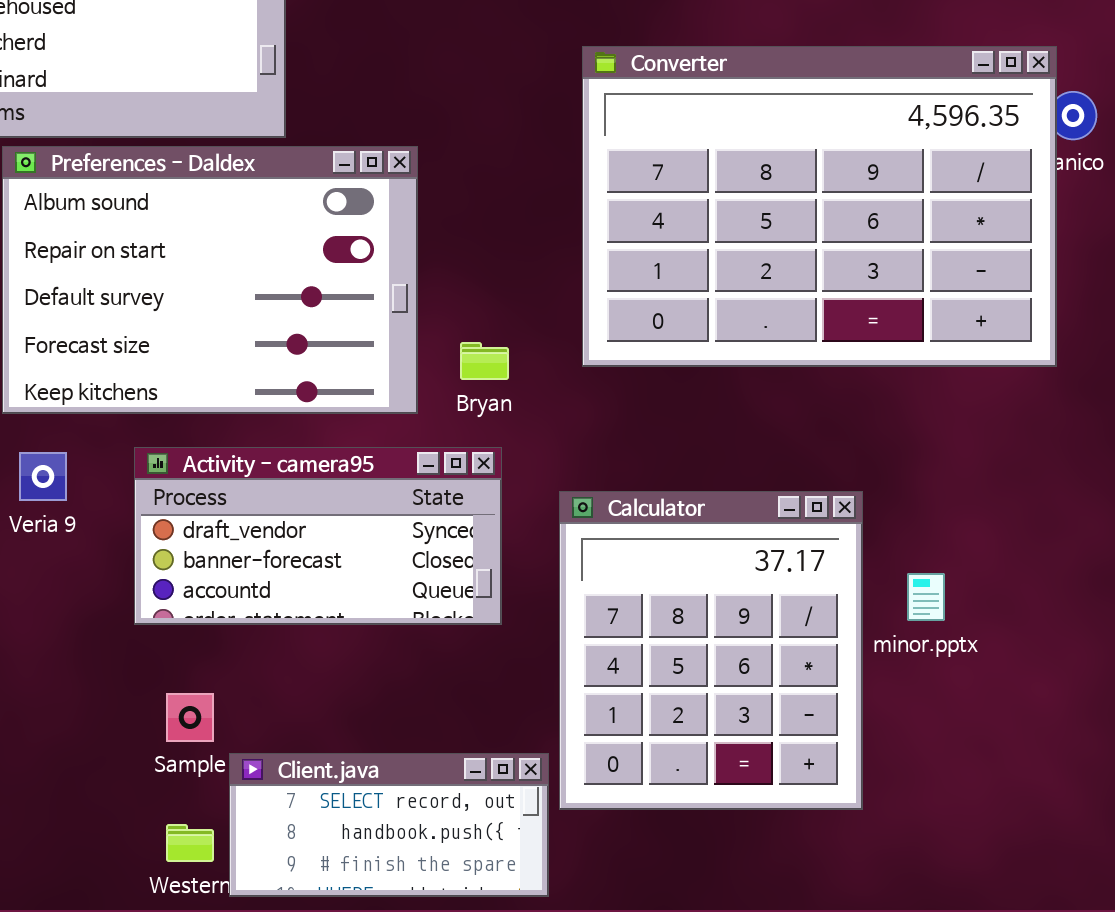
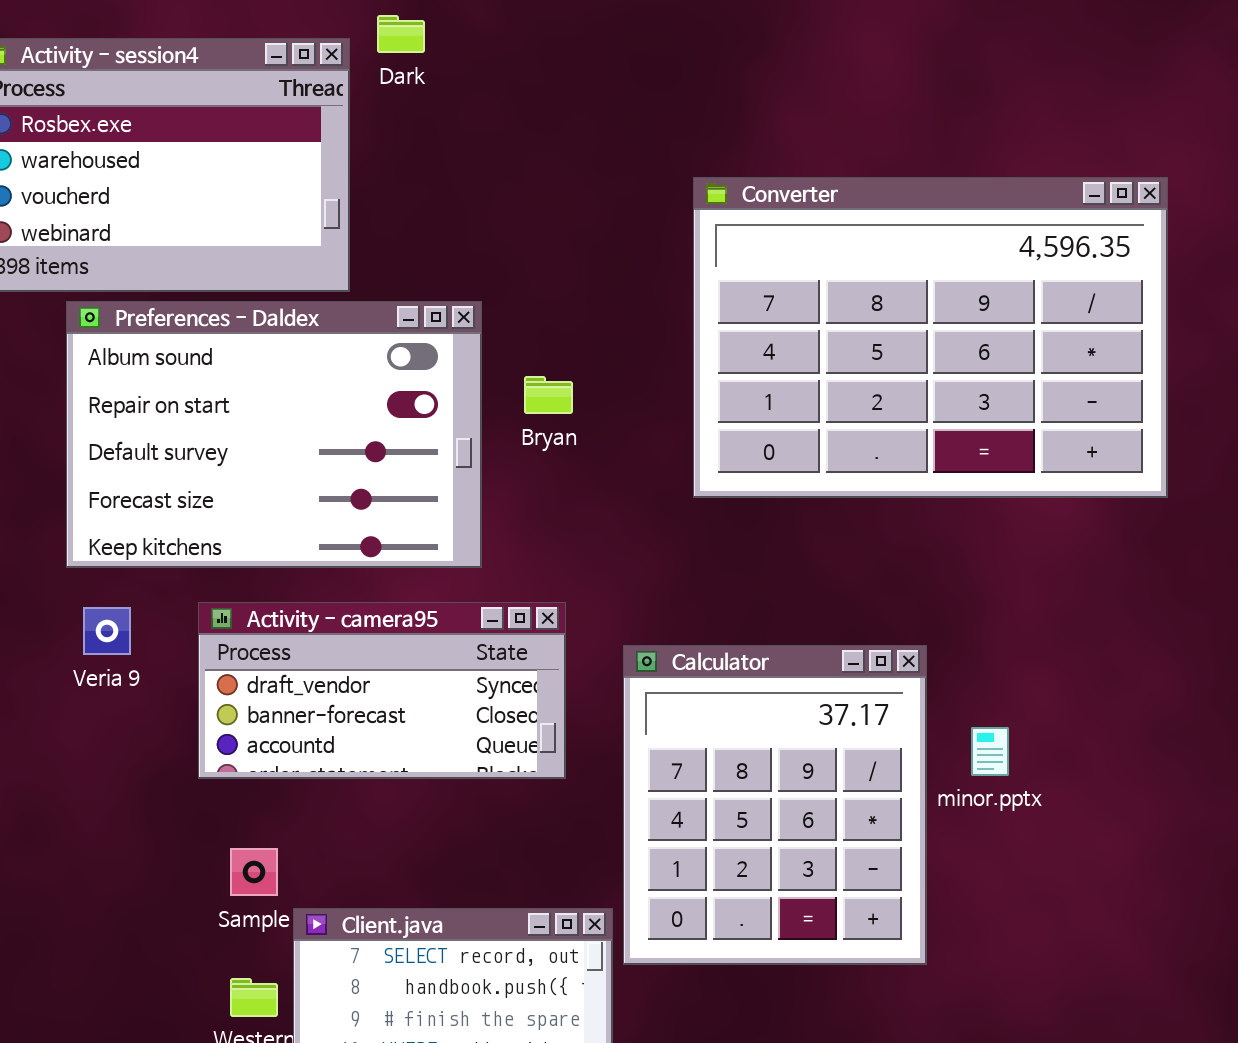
Converter: [582,46,1057,367] -> [693,177,1168,498], moved
Bryan: [460,342,509,380] -> [524,376,573,414], moved

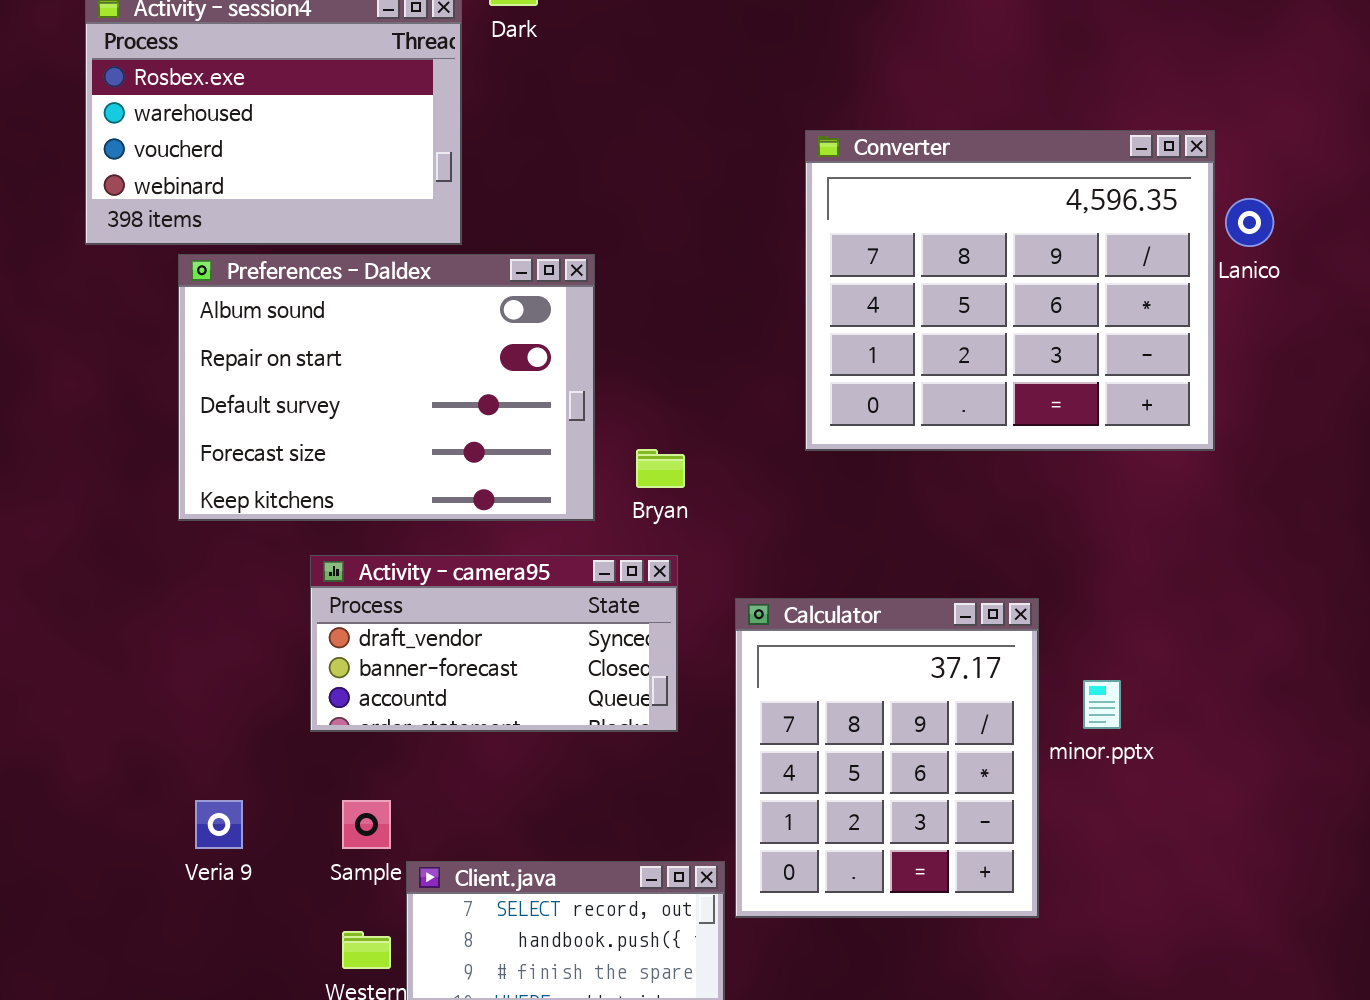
Converter: [693,177,1168,498] -> [805,130,1215,451], resized
Bryan: [524,376,573,414] -> [636,449,685,488], moved
Veria 9: [83,607,131,655] -> [195,800,243,849], moved

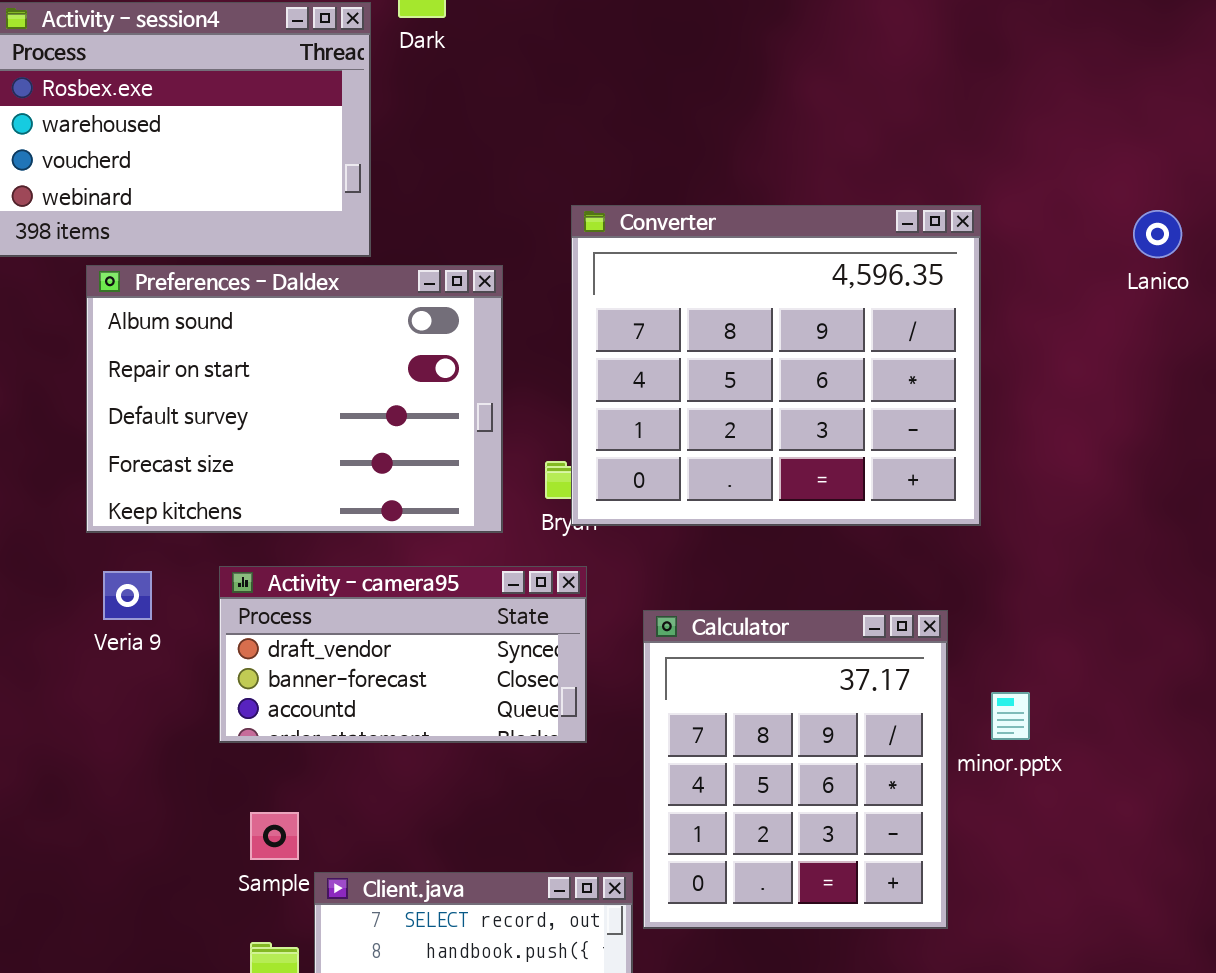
Converter: [805,130,1215,451] -> [571,205,981,526], moved
Veria 9: [195,800,243,849] -> [103,571,152,620], moved

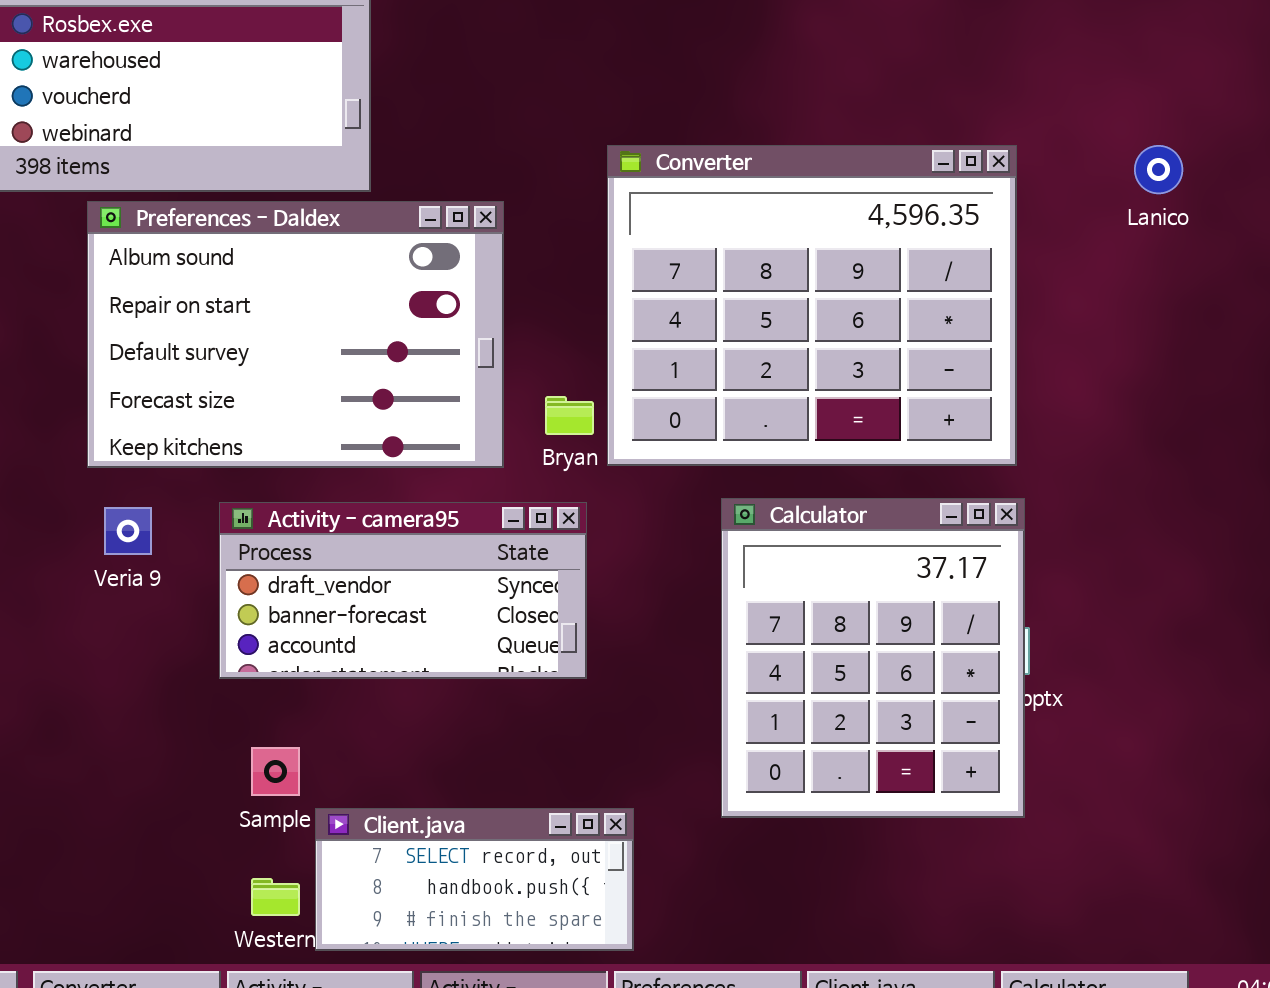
Converter: [571,205,981,526] -> [607,145,1017,466], moved
Calculator: [643,610,948,929] -> [721,498,1025,818], moved

